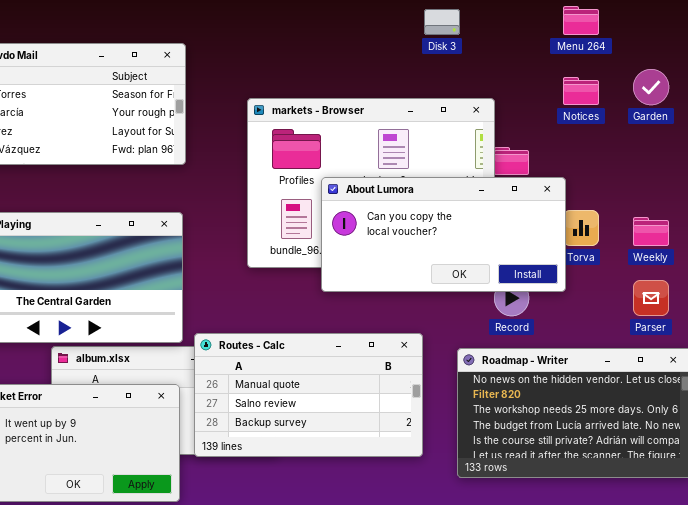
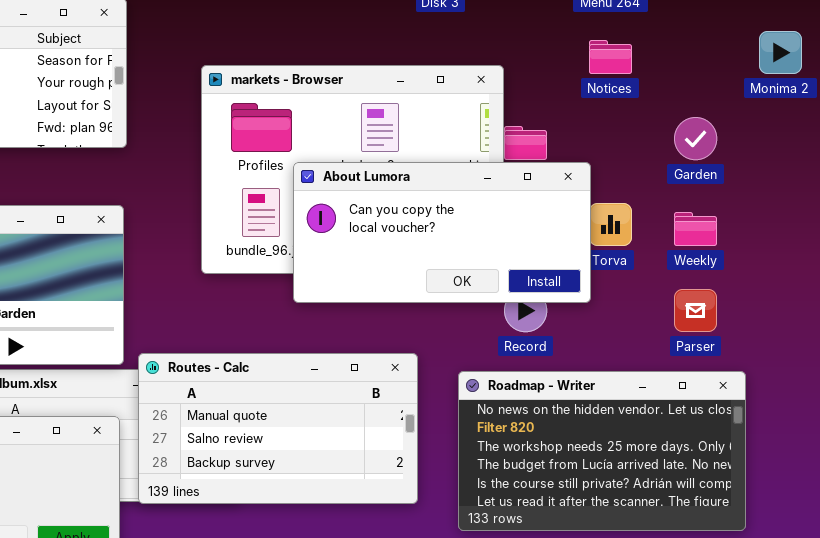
Garden: [633,69,669,105] -> [674,117,717,160], moved

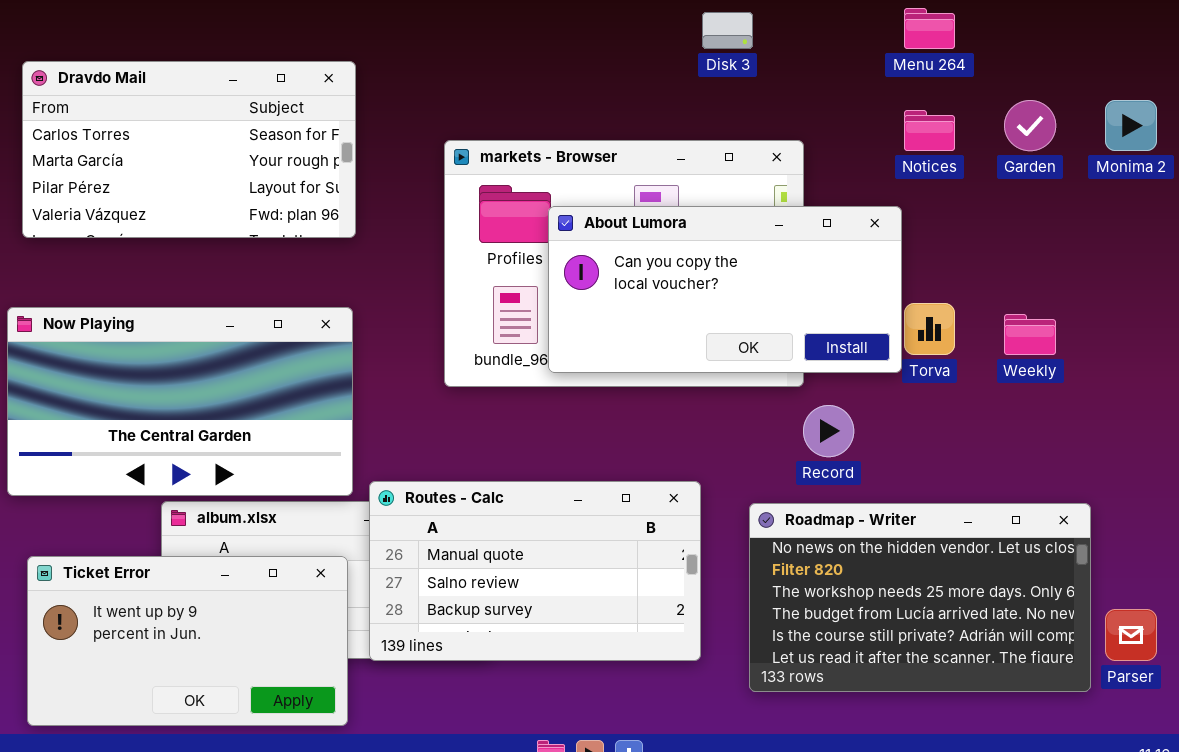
Garden: [674,117,717,160] -> [1004,100,1056,151], moved
About Lumora: [293,162,591,303] -> [548,206,902,373], moved
Parser: [674,289,717,332] -> [1105,609,1157,661], moved

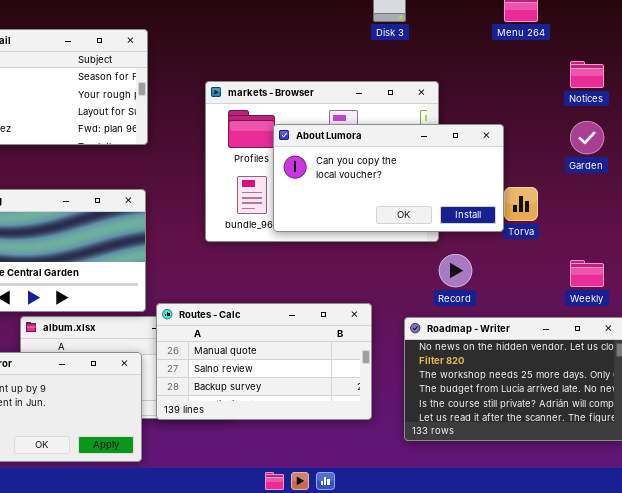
Garden: [1004,100,1056,151] -> [570,121,604,154], moved
Notices: [904,110,955,151] -> [570,61,604,88], moved
Weekly: [1004,314,1056,355] -> [570,260,604,287], moved

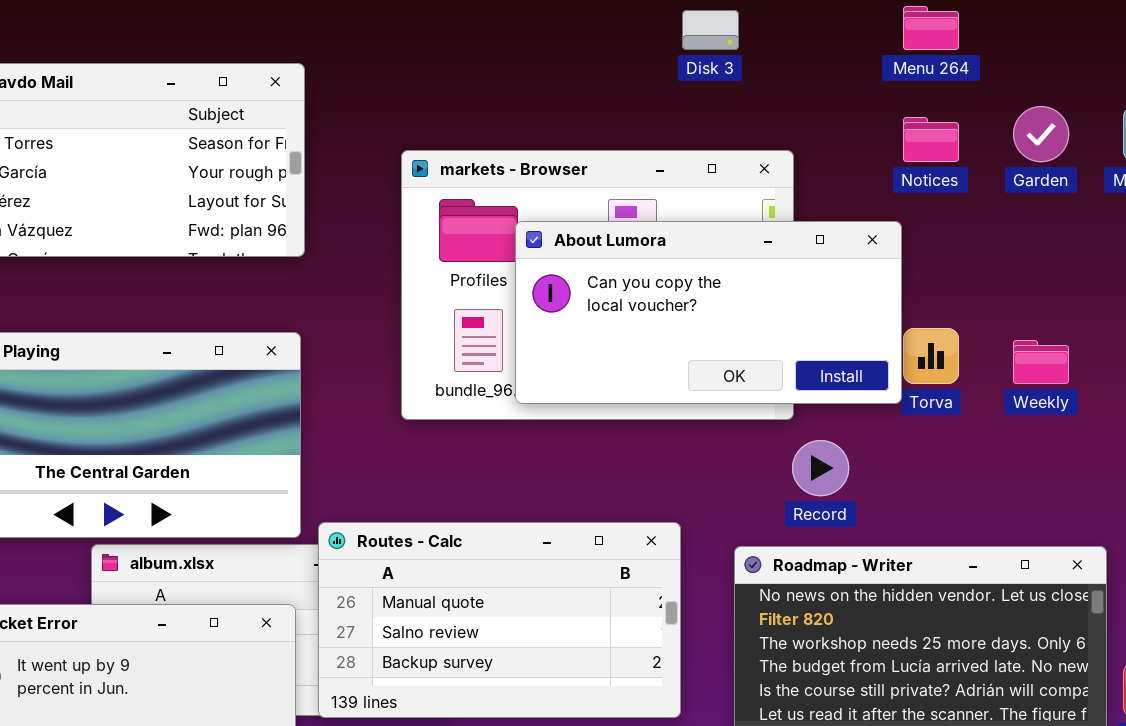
Notices: [570,61,604,88] -> [903,117,959,162], moved
Garden: [570,121,604,154] -> [1013,106,1069,162], moved
Weekly: [570,260,604,287] -> [1013,340,1069,384], moved

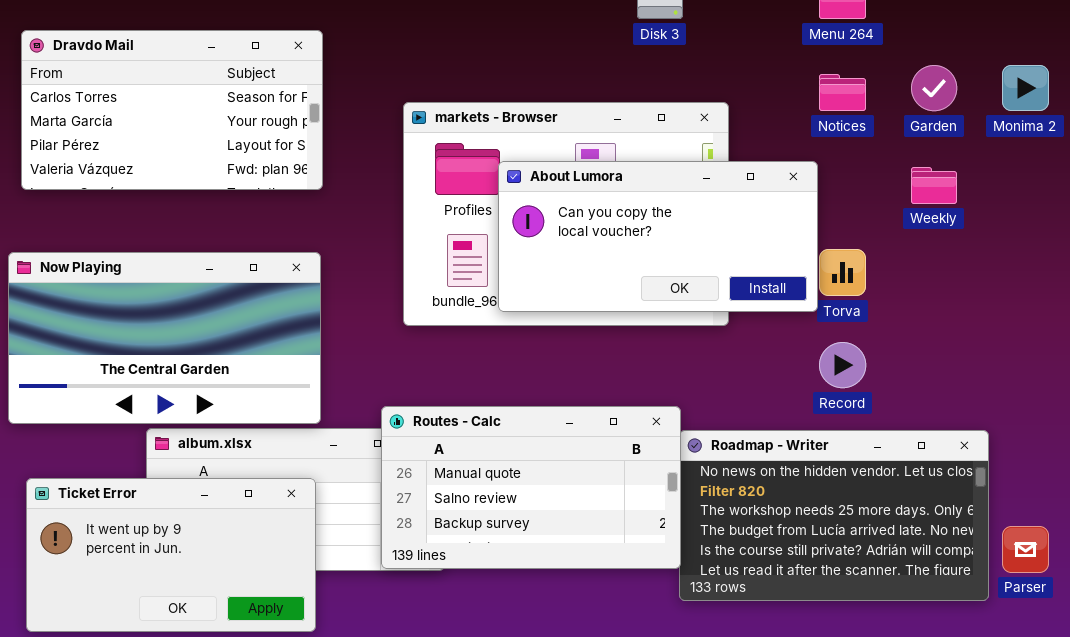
Weekly: [1013,340,1069,384] -> [911,167,957,204], moved
Record: [792,440,849,496] -> [819,342,866,388], moved
Routes - Calc: [318,522,681,718] -> [381,406,681,569], moved

